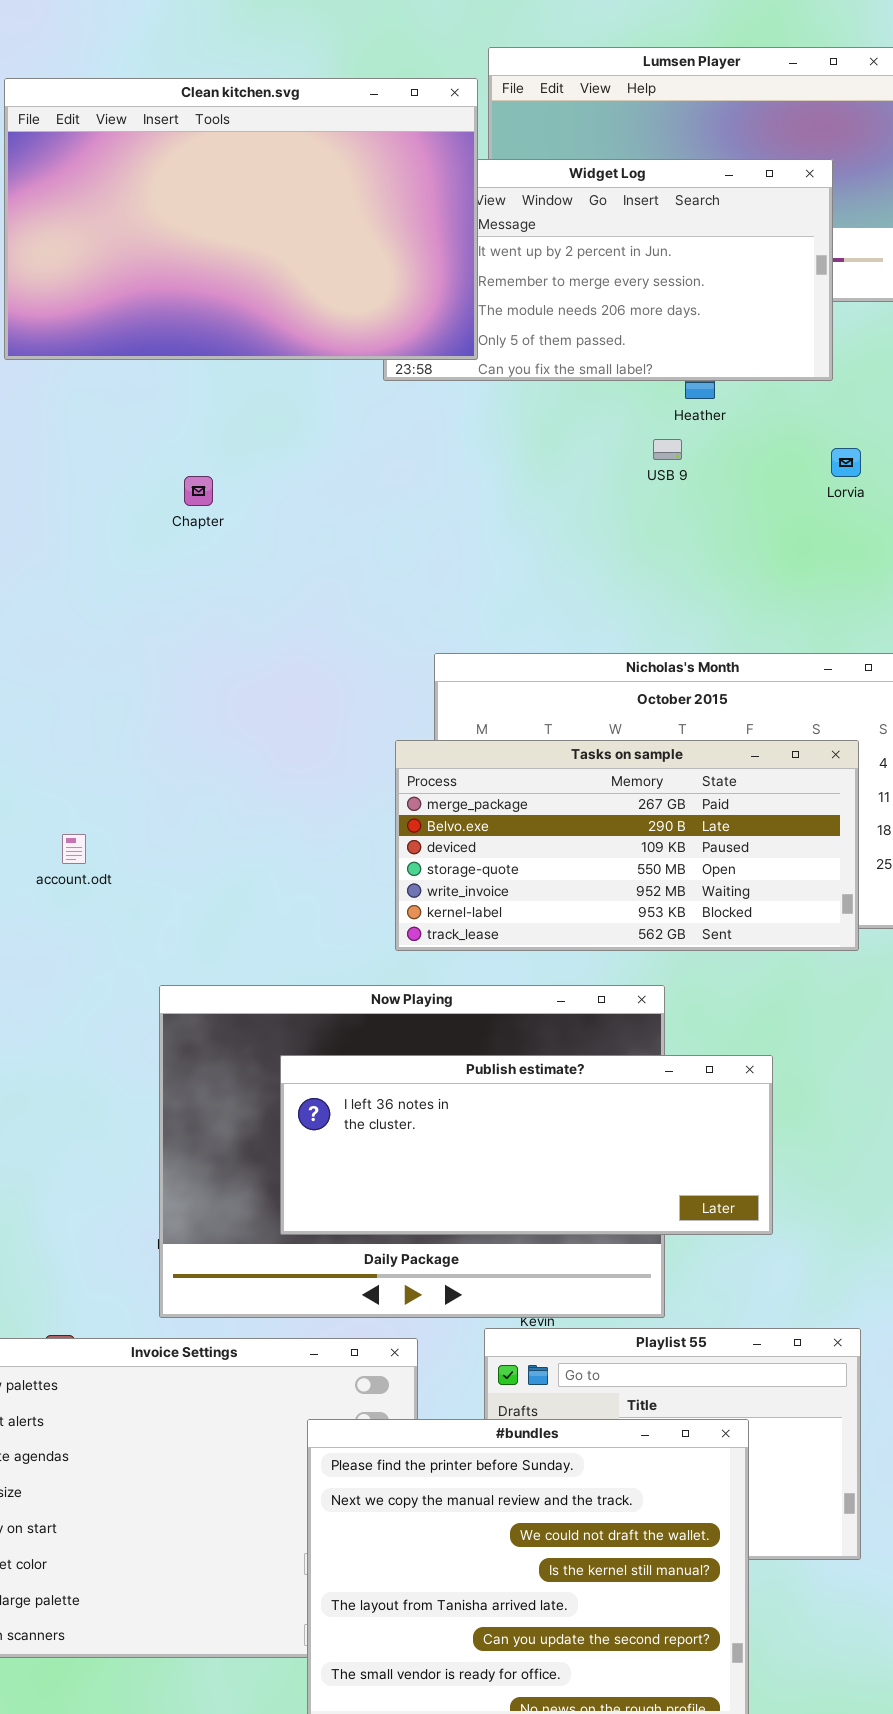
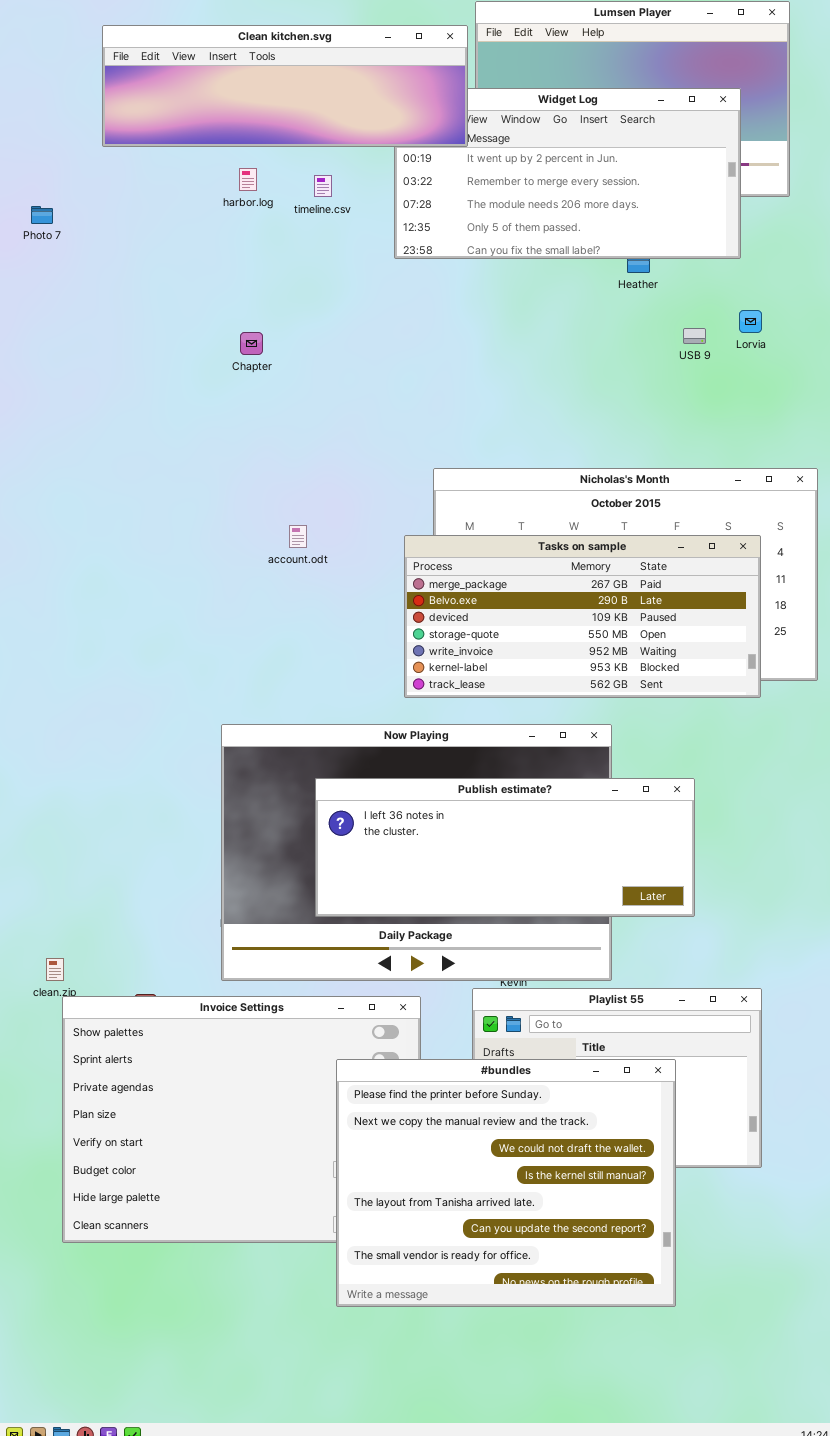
Clean kitchen.svg: [4,78,478,360] -> [102,25,468,147], resized
USB 9: [653,439,682,460] -> [683,328,706,344], moved
account.odt: [62,834,86,864] -> [289,525,307,548], moved

